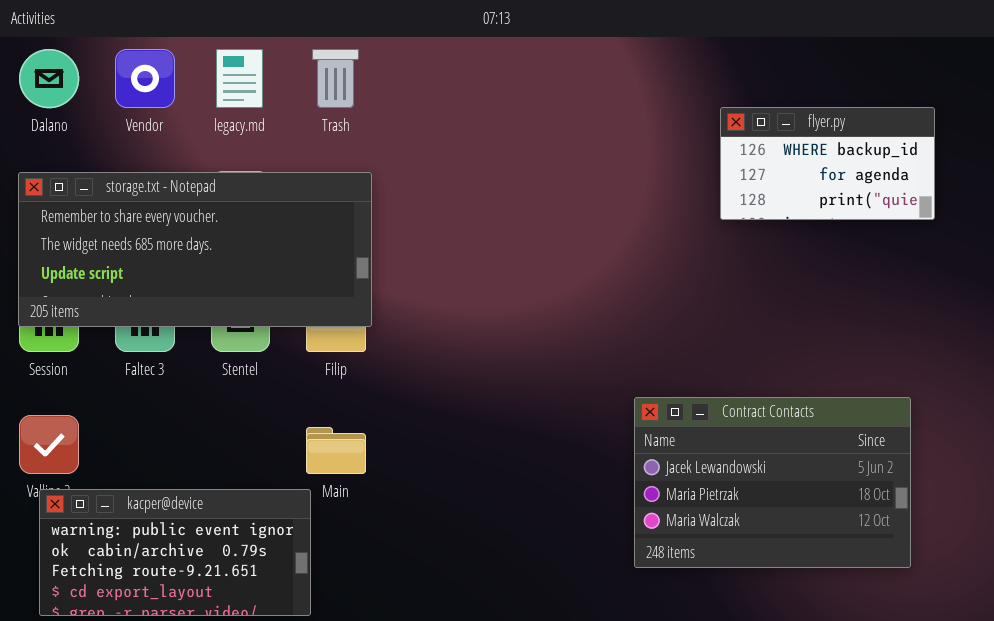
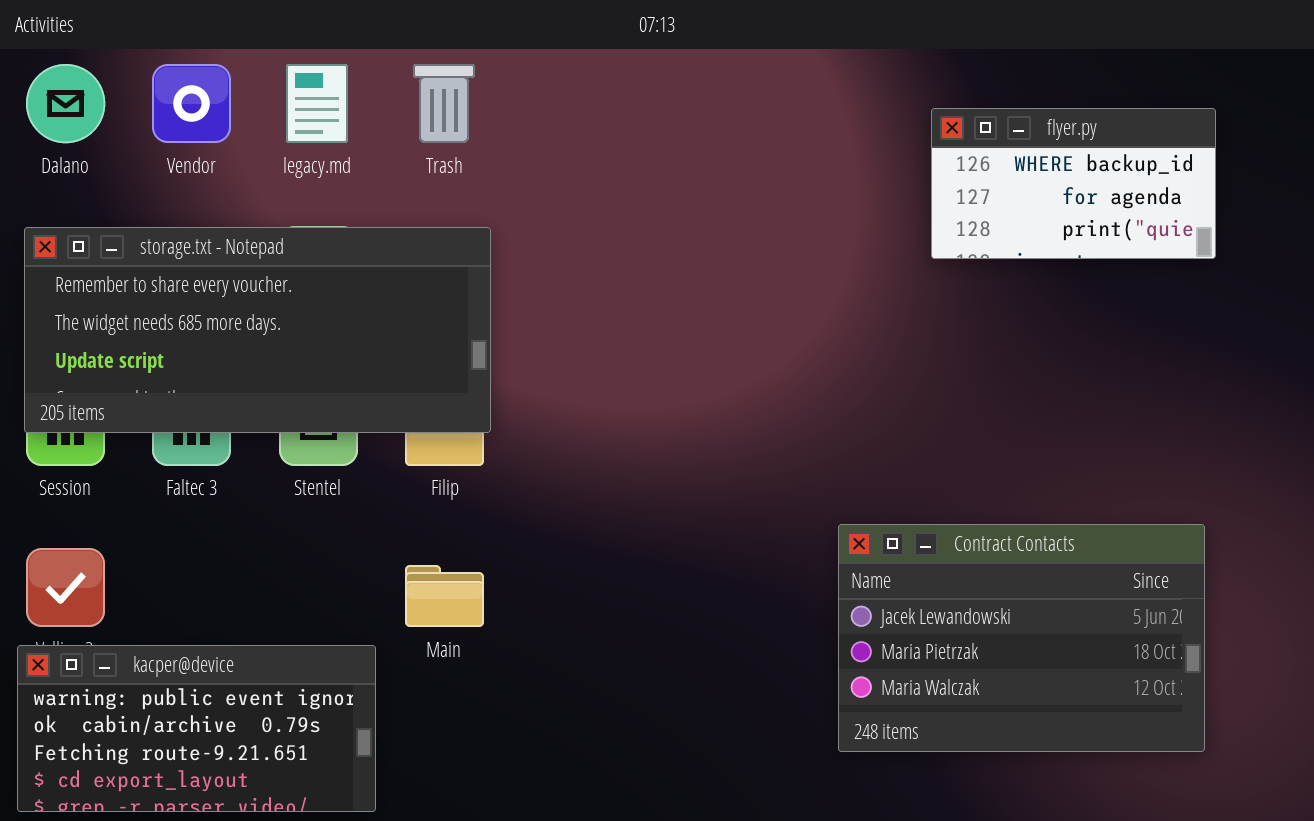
flyer.py: [720,107,935,220] -> [931,108,1216,259], moved
kacper@device: [39,489,311,616] -> [17,645,376,812], moved

